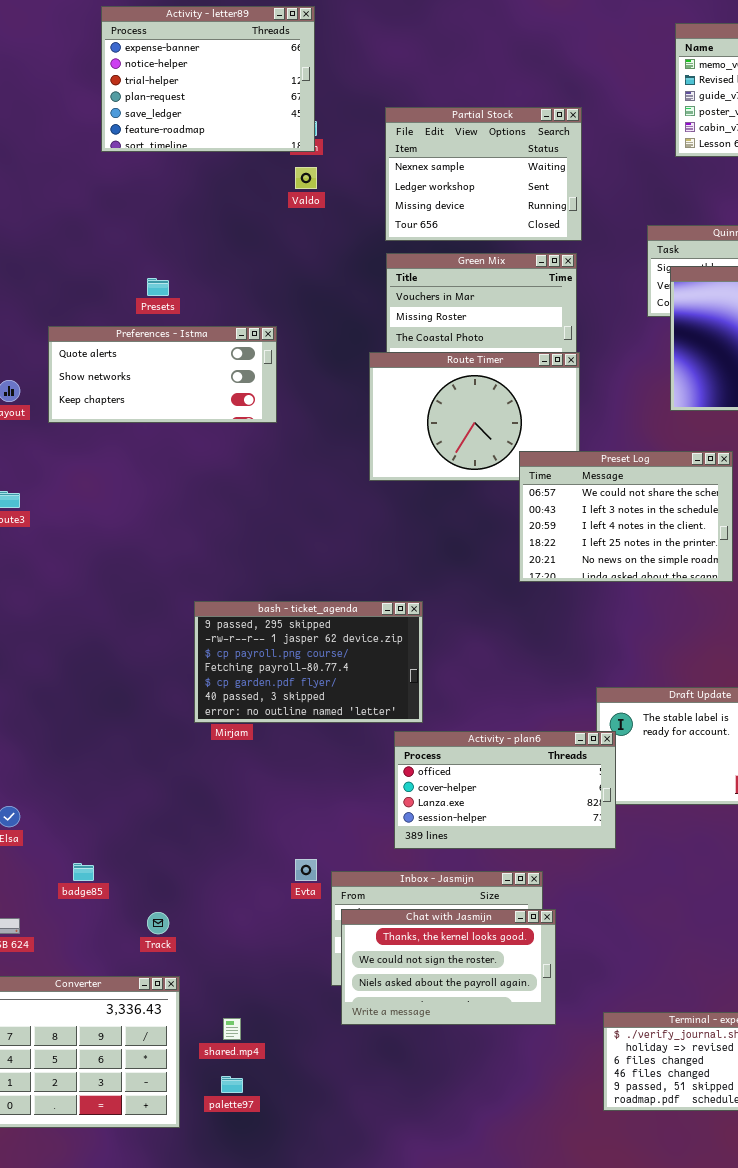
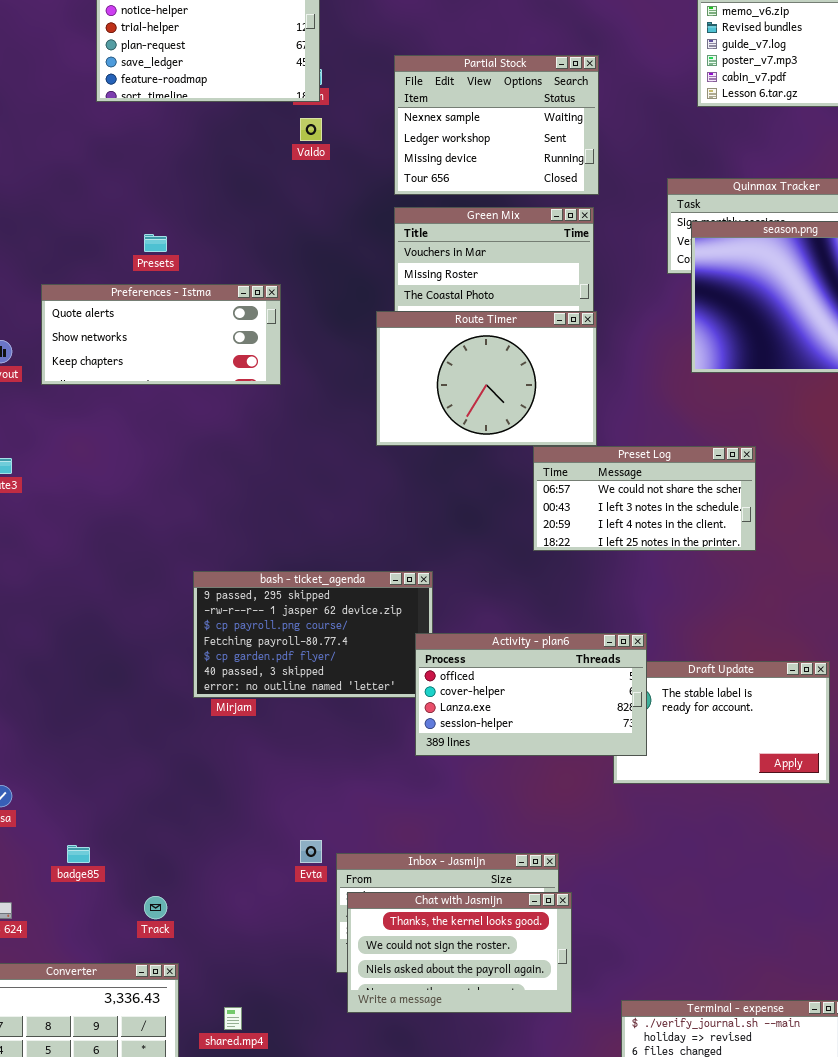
Preset Log: [519,451,733,582] -> [533,446,756,551], resized
Activity - plan6: [394,731,616,849] -> [415,633,647,756], moved

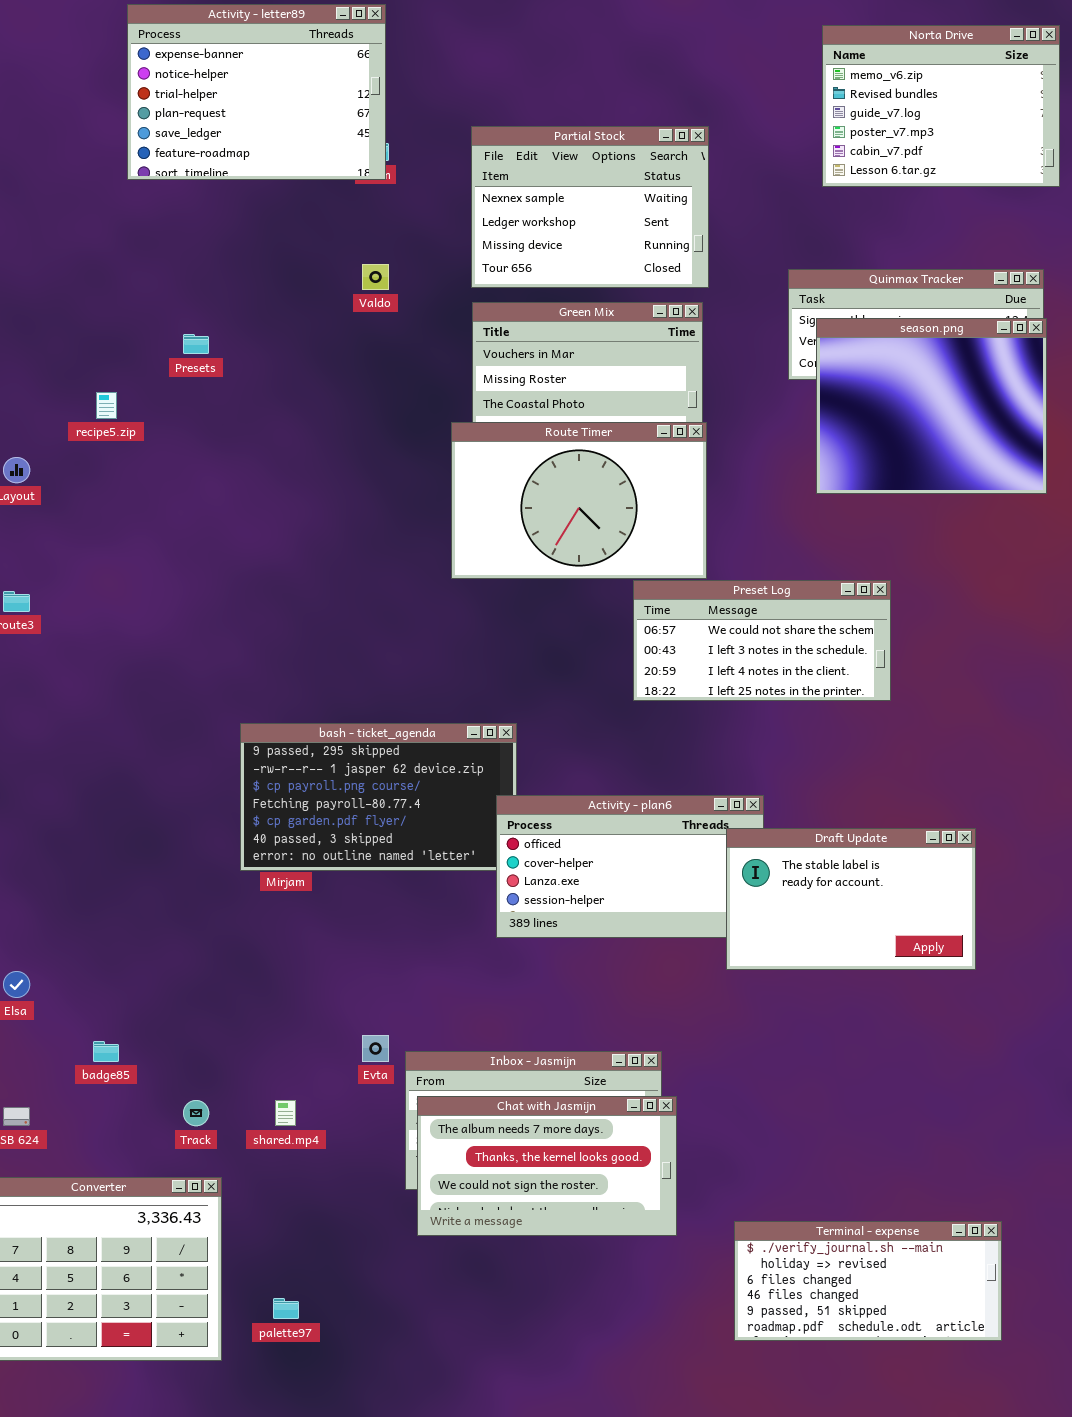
Valdo: [300,118,322,141] -> [362,264,389,290], moved
Preferences - Istma: [41,284,281,385] -> none, closed
Draft Update: [613,661,830,784] -> [726,828,976,970], raised
Chat with Jasmijn: [347,892,572,1013] -> [417,1096,677,1236], scrolled up 1 row
shared.mp4: [224,1007,242,1030] -> [275,1100,296,1126], moved

